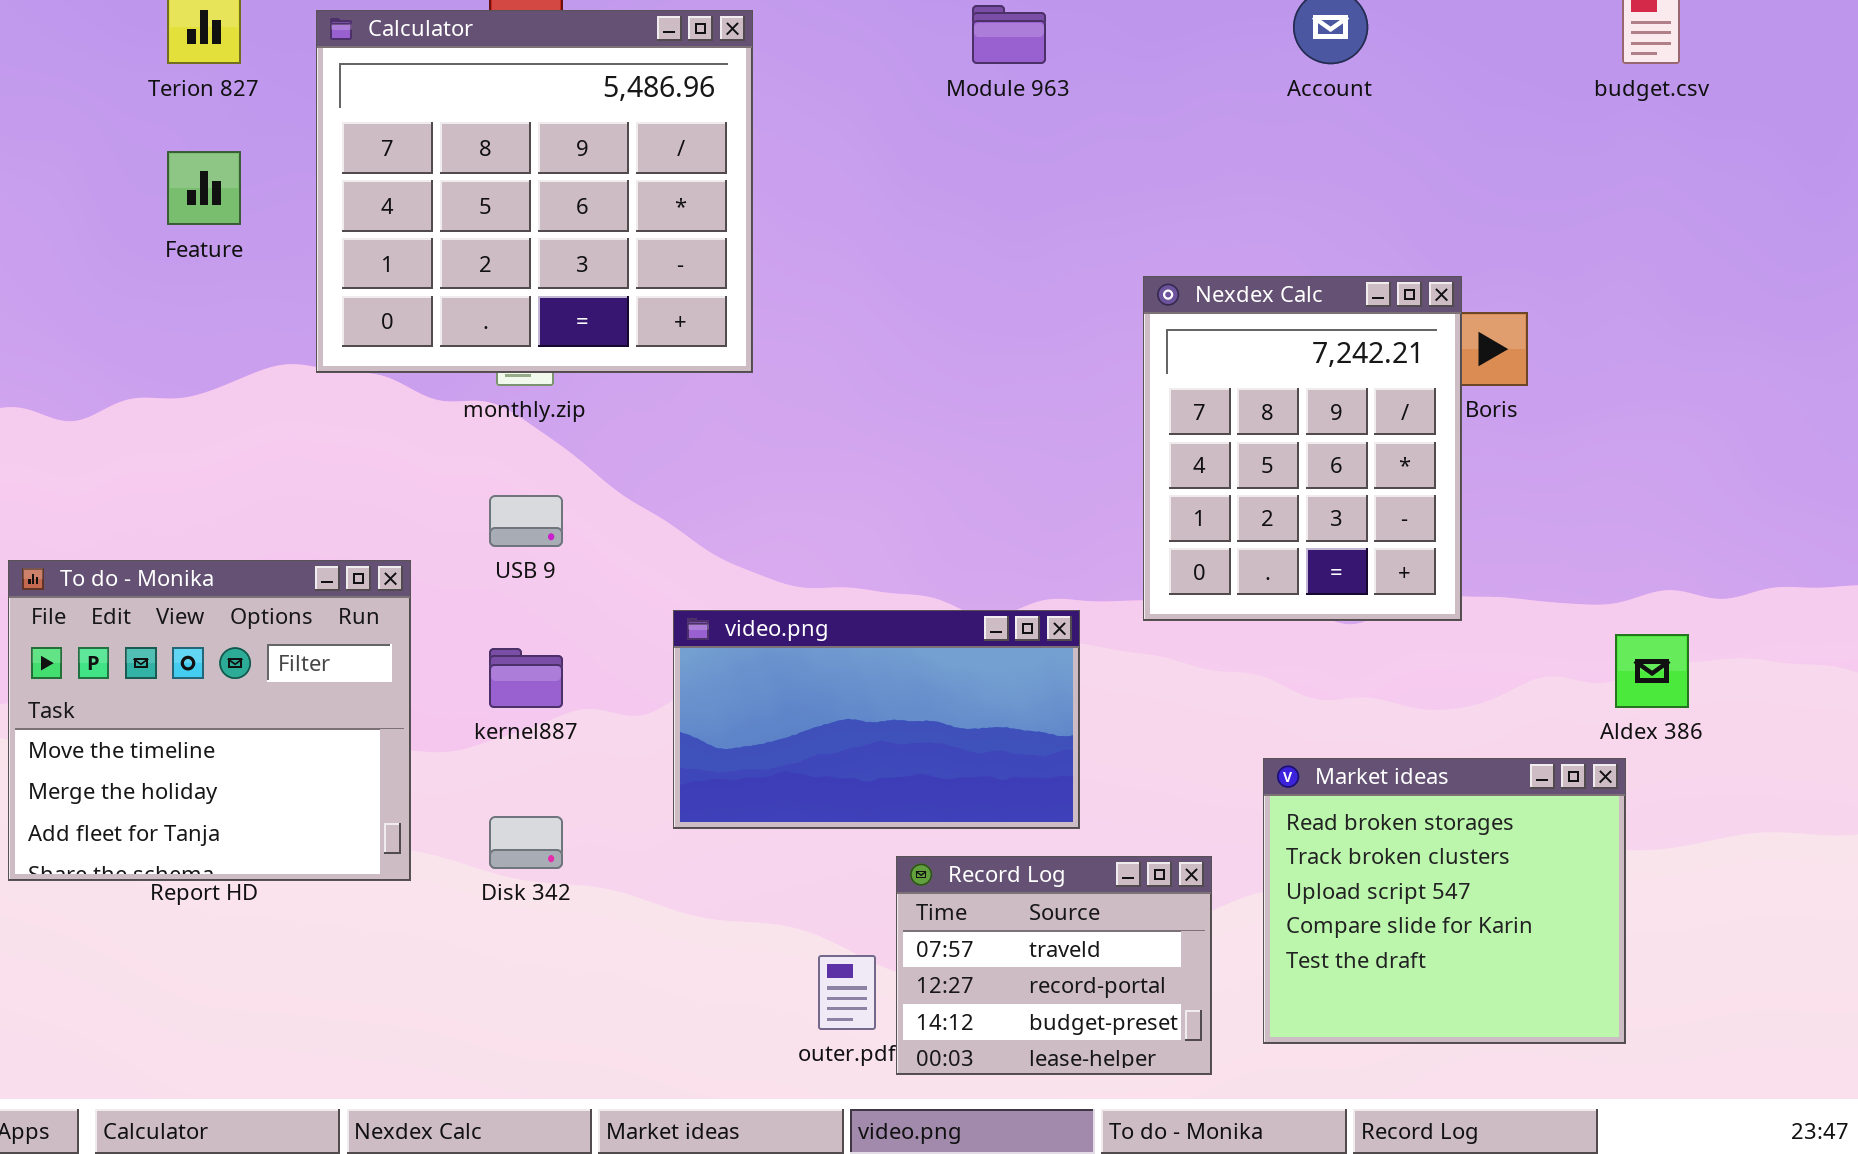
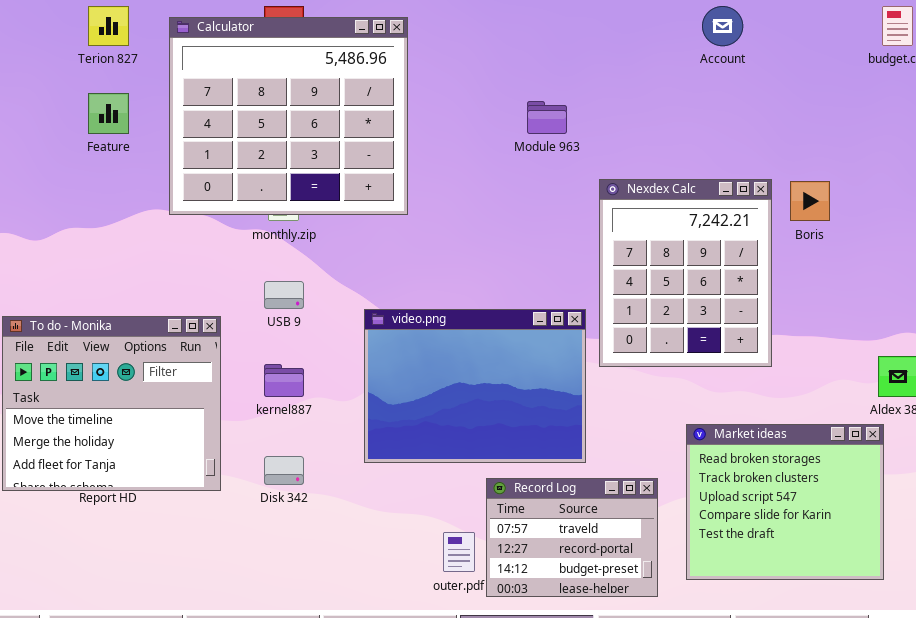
Module 963: [972,5,1046,64] -> [527,101,567,134], moved
Nexdex Calc: [1143,276,1462,621] -> [599,179,772,367], moved
video.png: [673,610,1080,829] -> [364,309,586,463], resized

